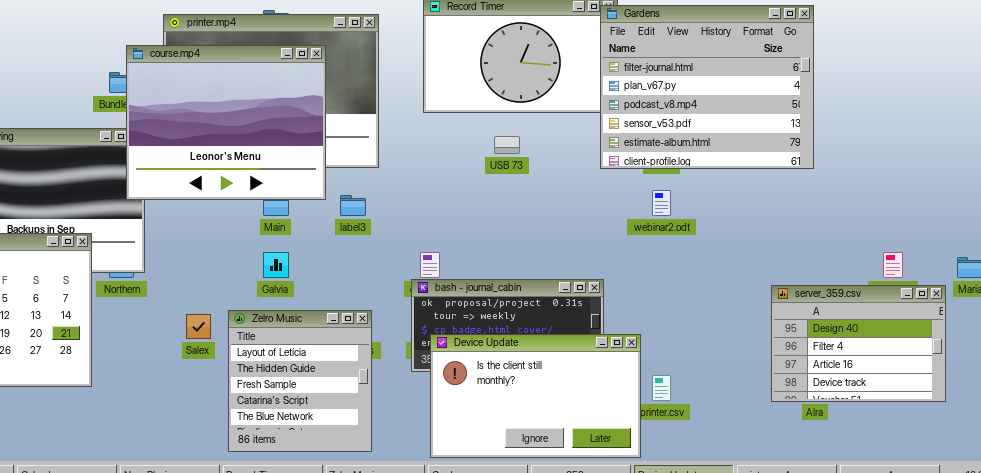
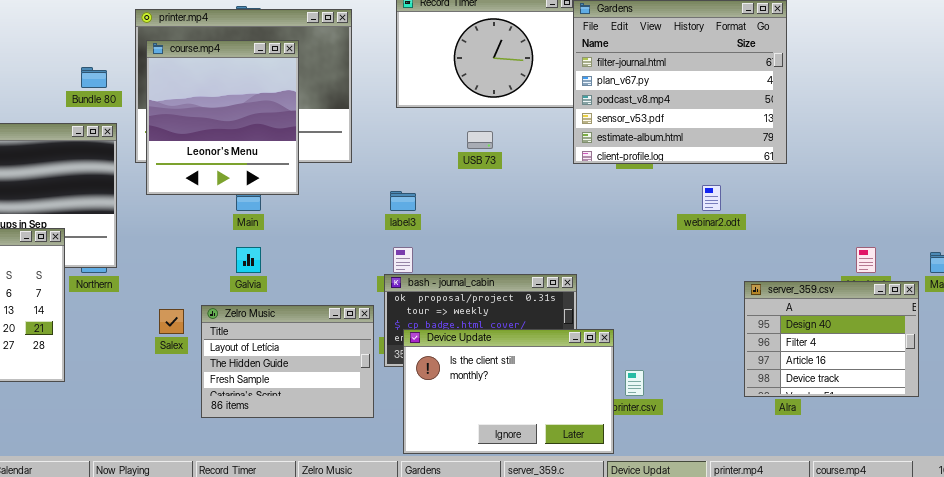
course.mp4: [126,45,326,200] -> [146,40,299,195], resized
webinar2.odt: [652,190,671,216] -> [702,185,721,211], moved
label3: [340,195,366,216] -> [390,191,416,211], moved
Zelro Music: [228,310,372,452] -> [201,305,374,418], resized

